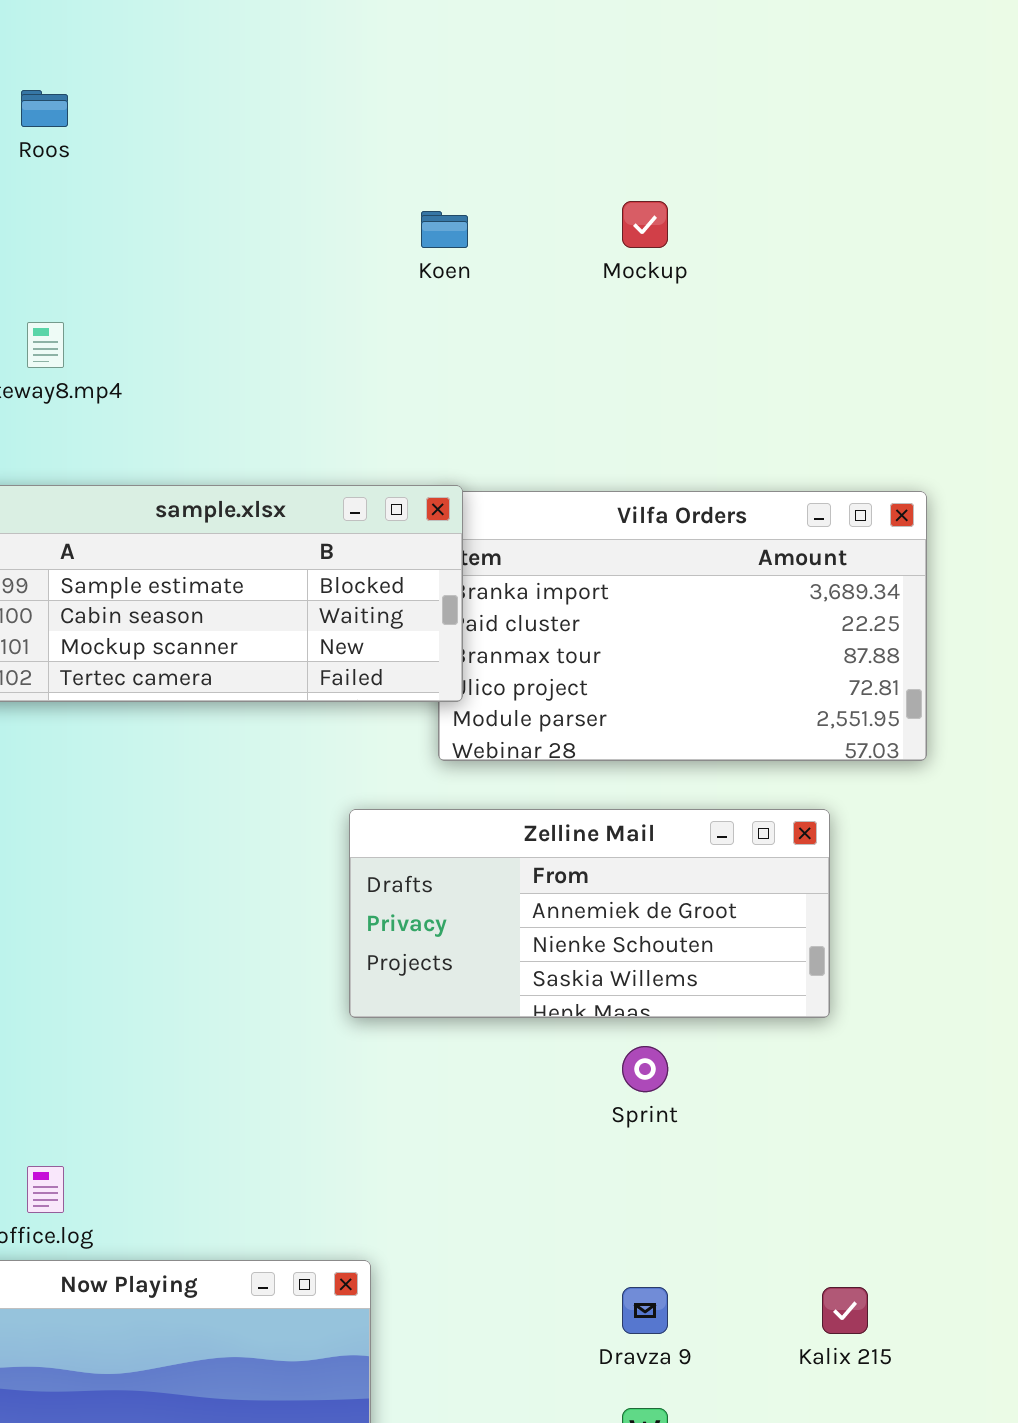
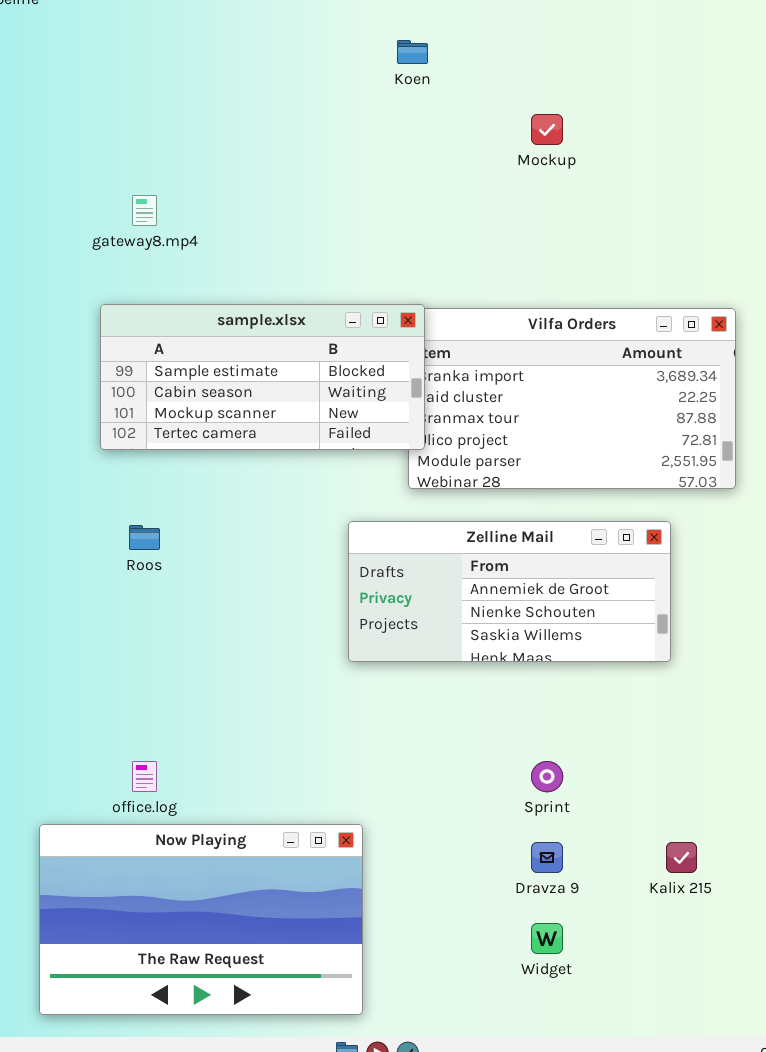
Roos: [21,90,68,127] -> [129,525,160,550], moved
Koen: [421,211,468,248] -> [397,40,428,64], moved
Sprint: [622,1046,668,1092] -> [531,761,563,792], moved

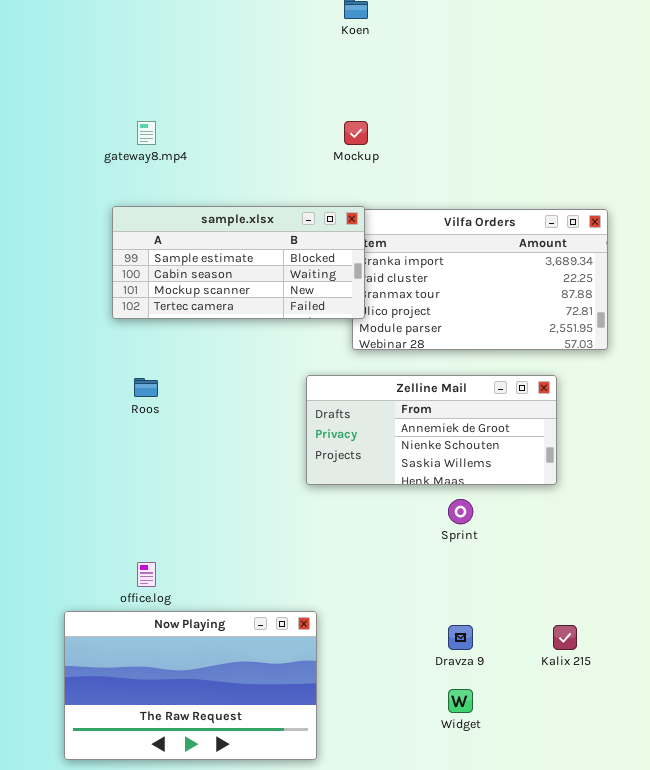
Mockup: [531,114,563,145] -> [344,121,368,145], moved
Sprint: [531,761,563,792] -> [448,499,473,524], moved

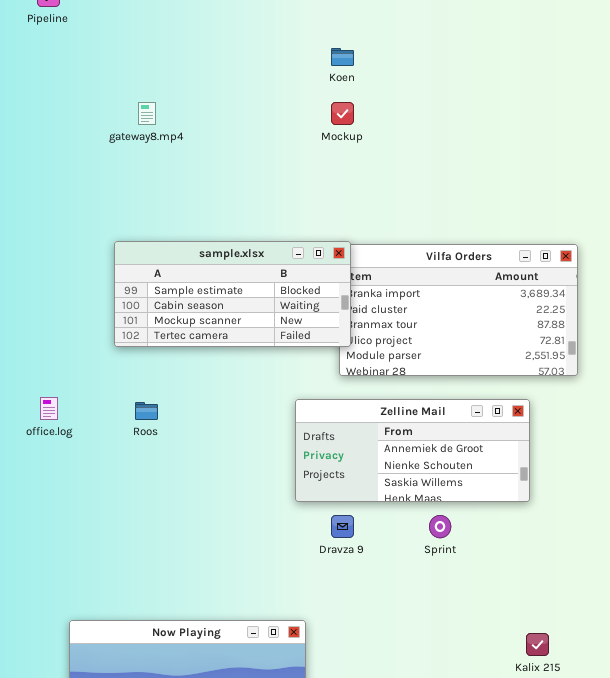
gateway8.mp4: [137,121,156,145] -> [138,102,156,125], moved
Mockup: [344,121,368,145] -> [331,102,354,125], moved
office.log: [137,562,156,587] -> [40,397,58,420], moved
Dravza 9: [448,625,473,650] -> [331,515,354,538], moved

